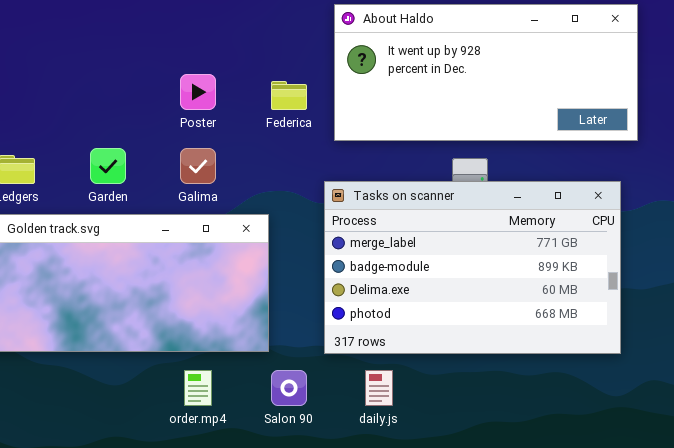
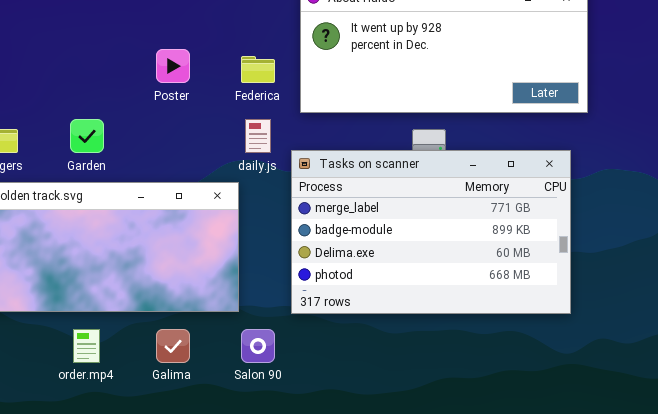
Galima: [180,148,216,184] -> [156,329,190,363], moved
order.mp4: [184,370,212,406] -> [73,329,100,363], moved
daily.js: [365,370,393,406] -> [245,119,271,153], moved

